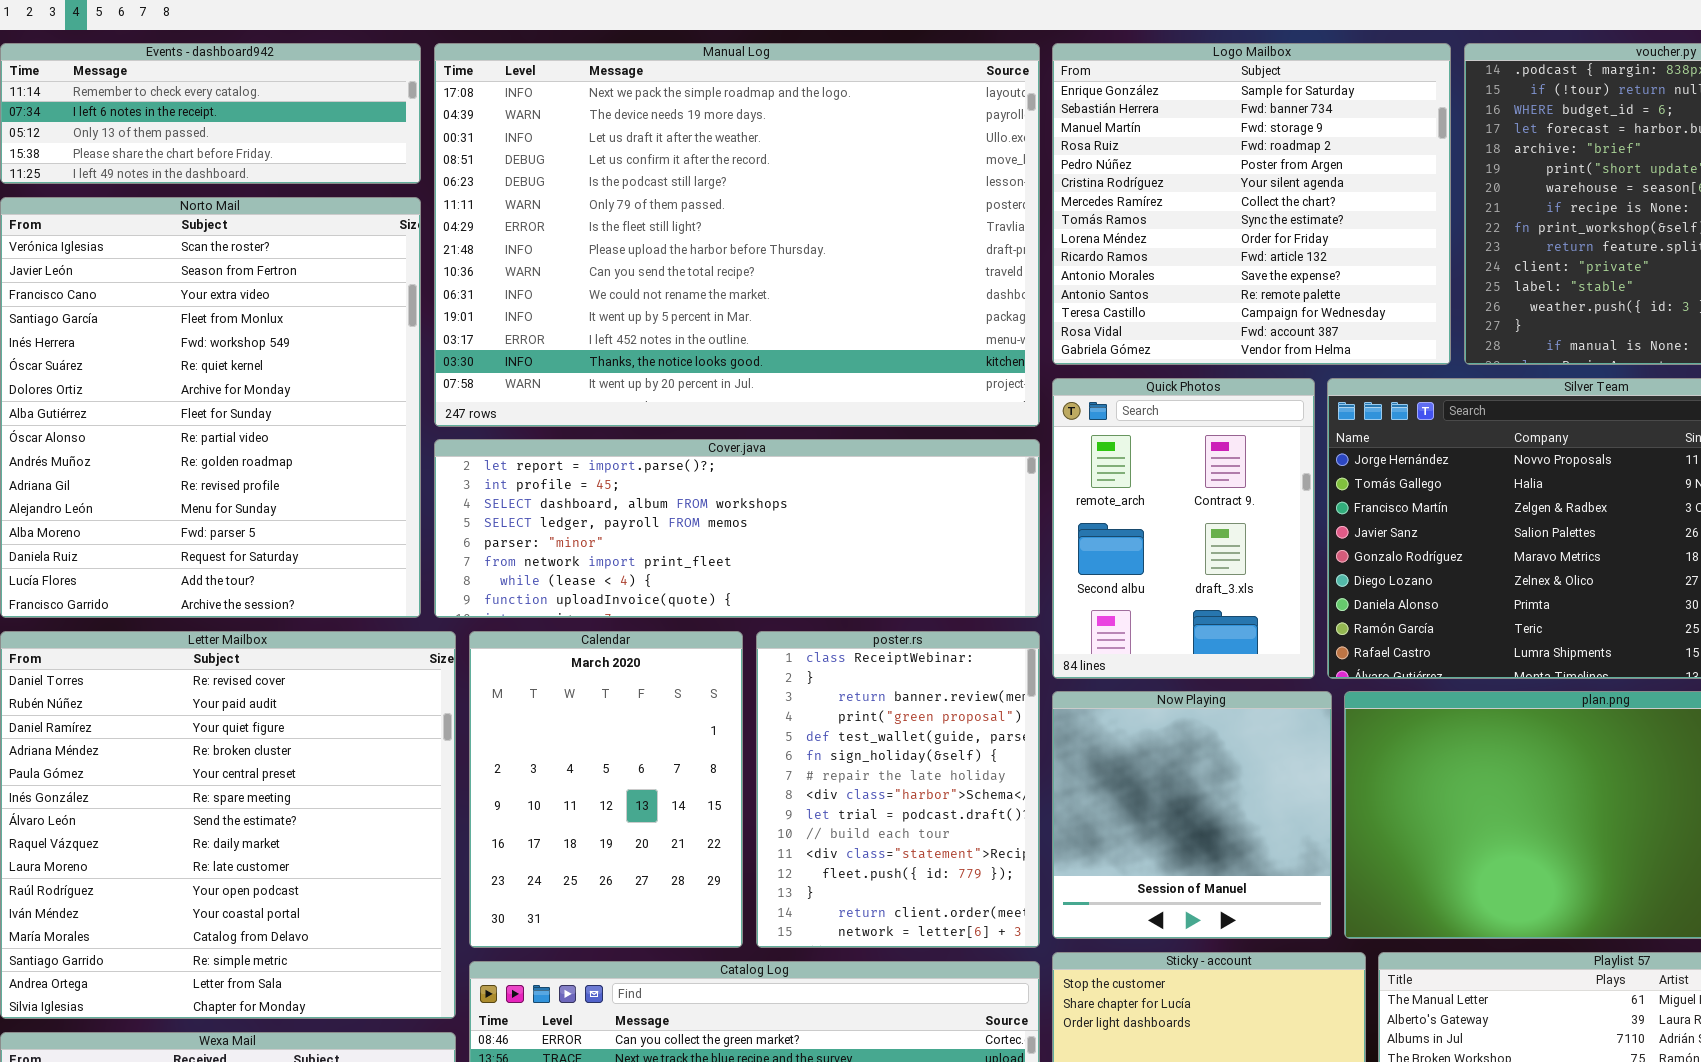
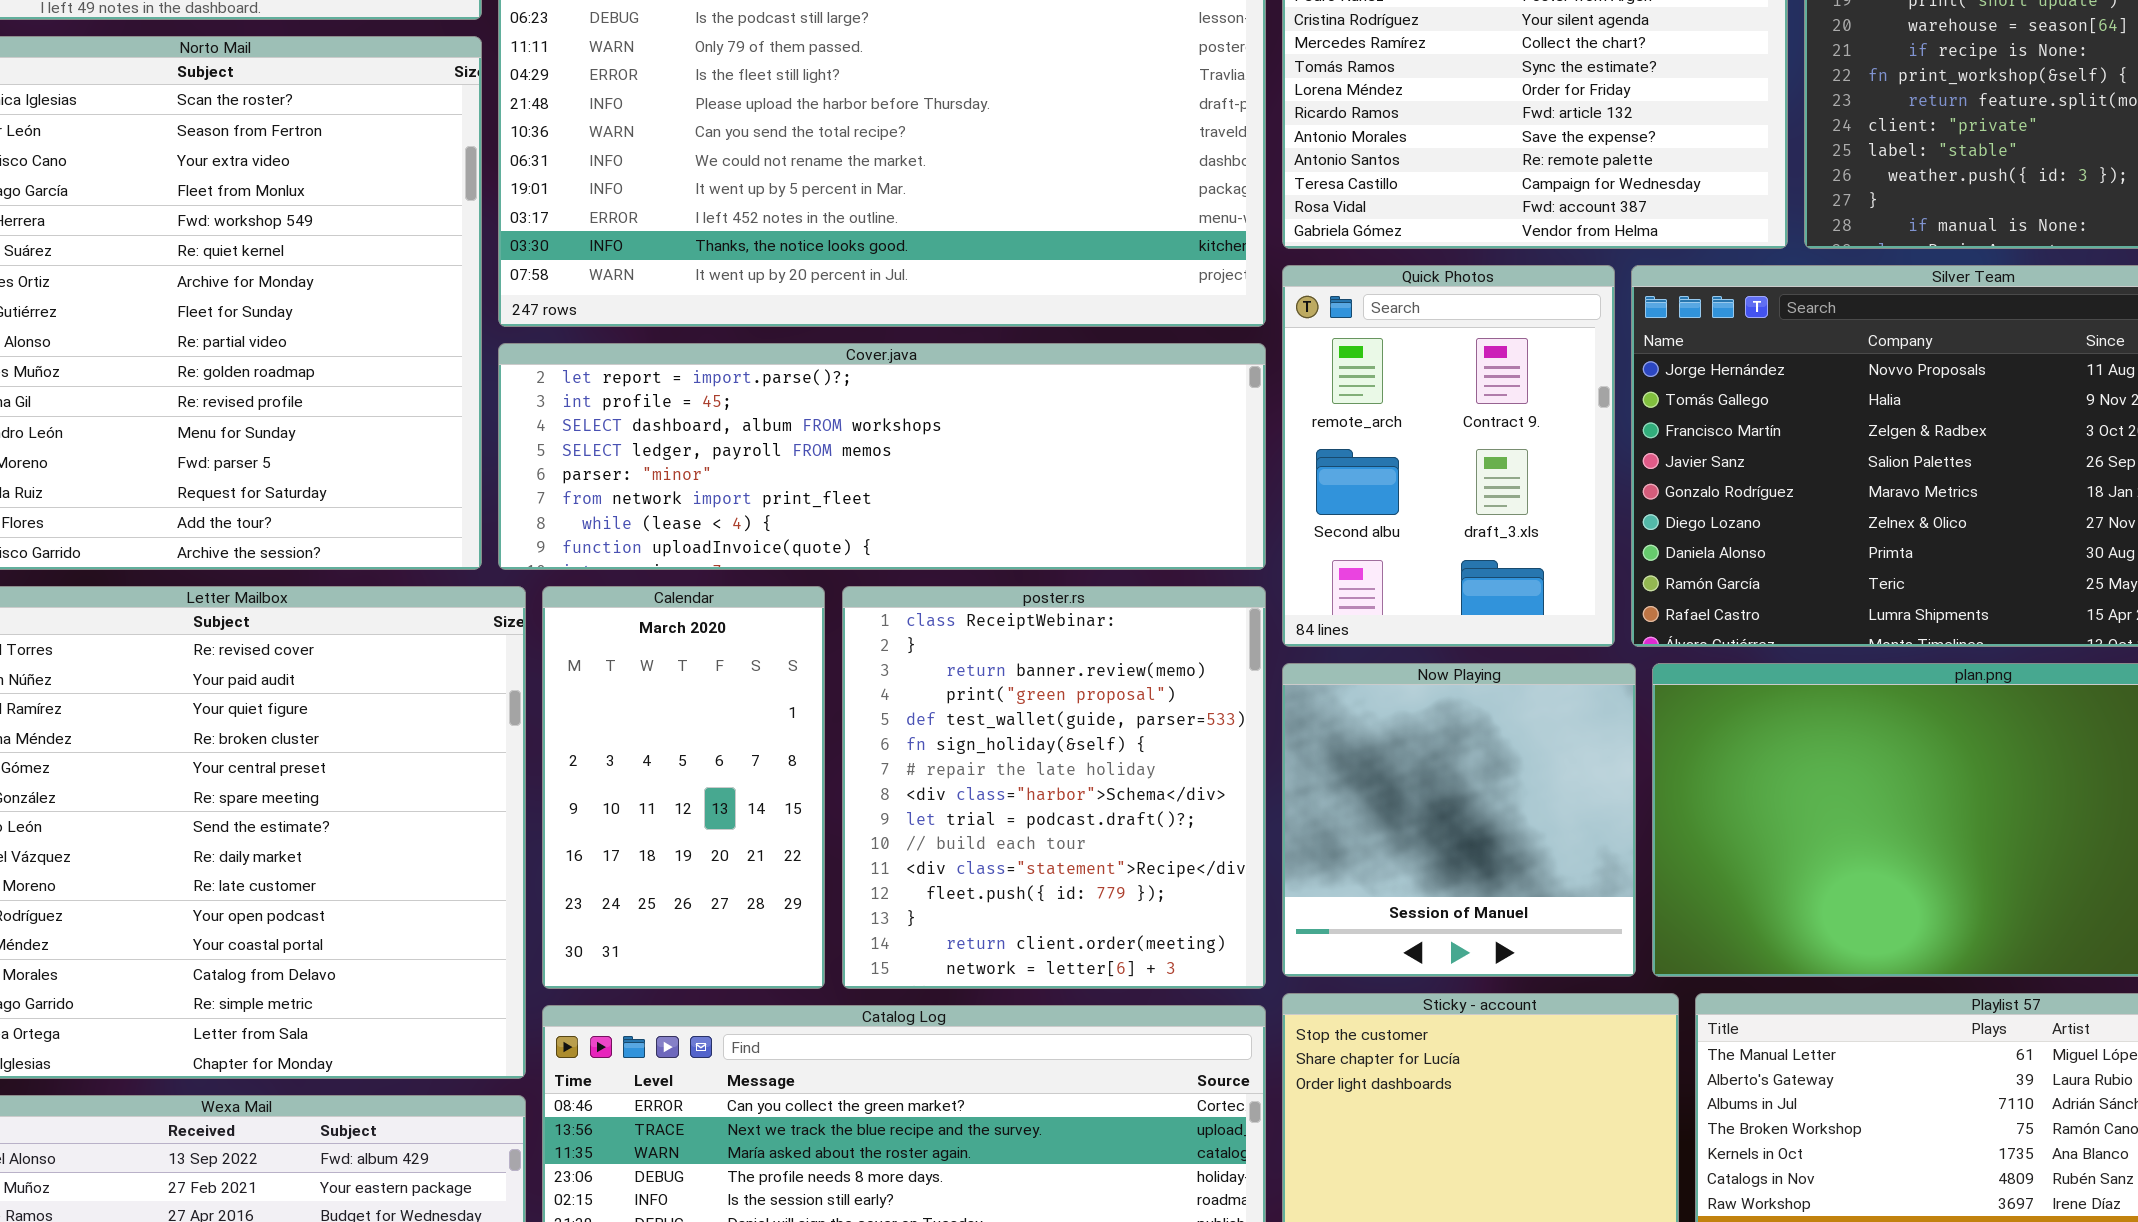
Calendar: [469,631,743,948] -> [542,586,825,989], resized
poster.rs: [756,631,1040,948] -> [842,586,1266,989], resized

